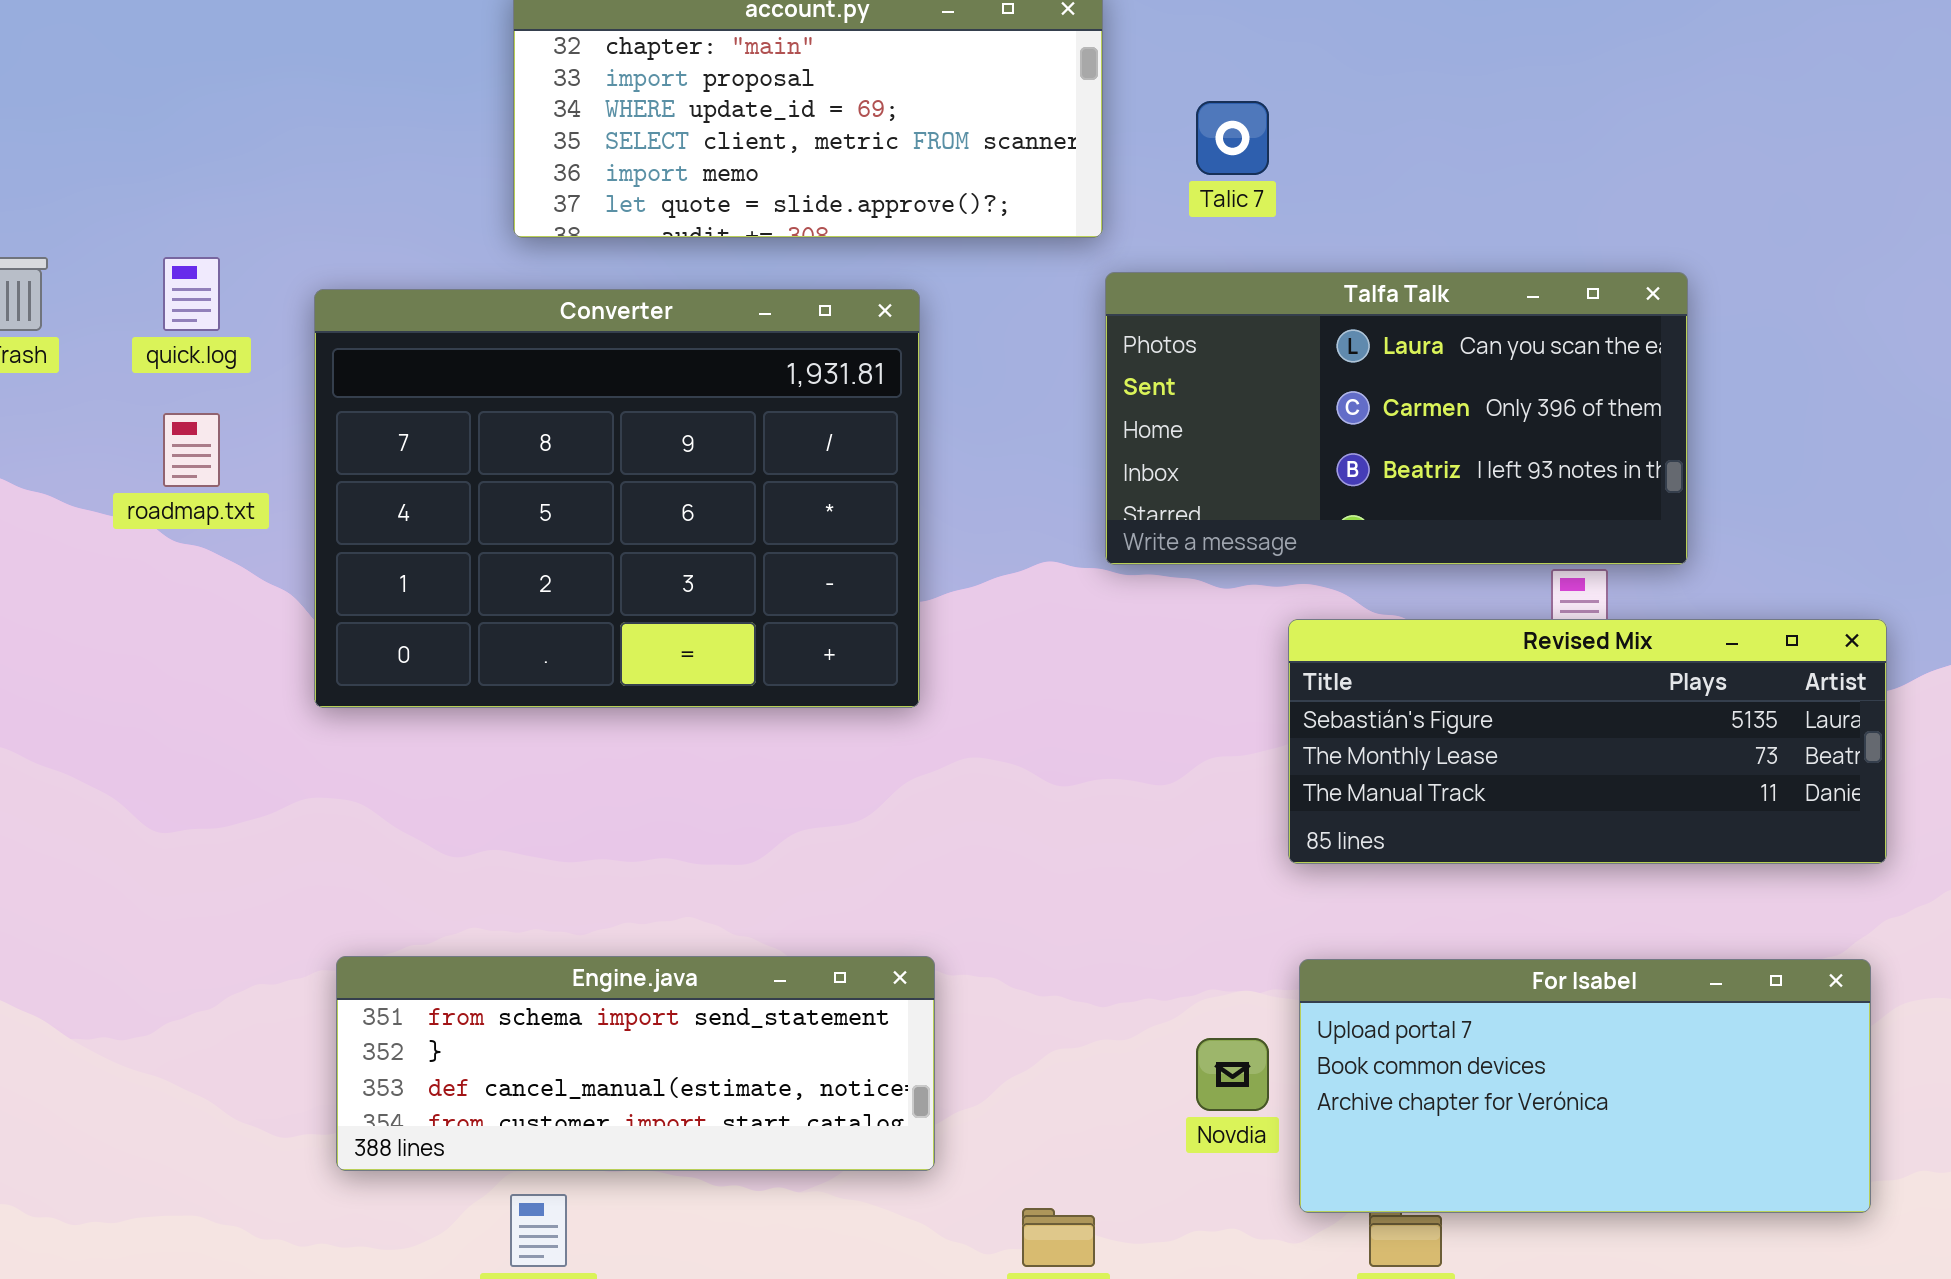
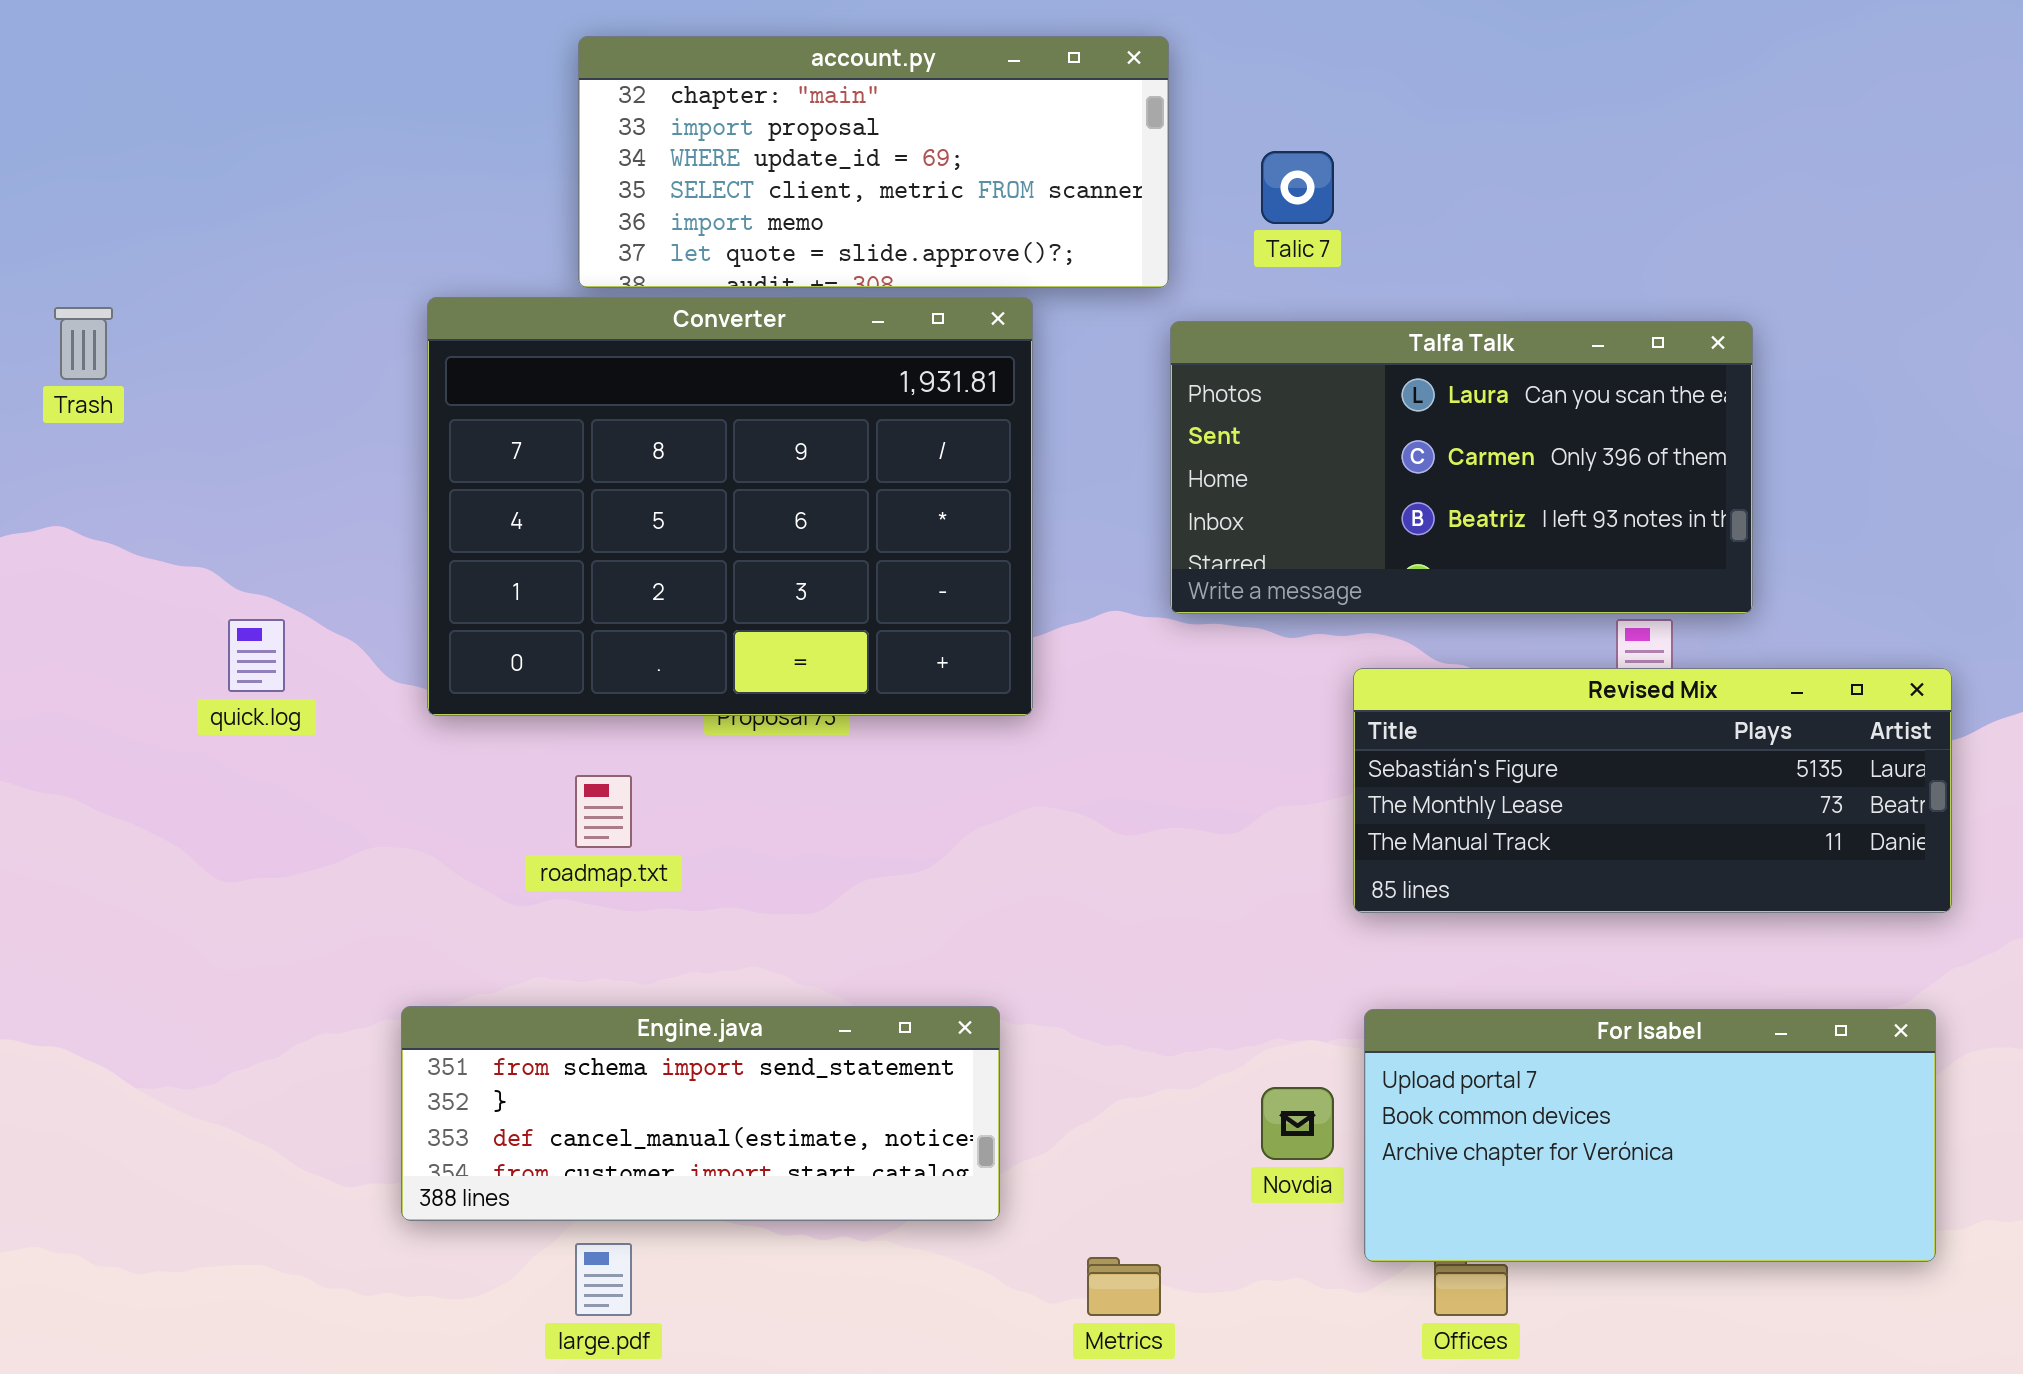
quick.log: [163,257,220,331] -> [228,619,285,692], moved
Converter: [314,289,920,708] -> [427,297,1033,716], moved
roadmap.txt: [163,413,220,487] -> [575,775,632,848], moved

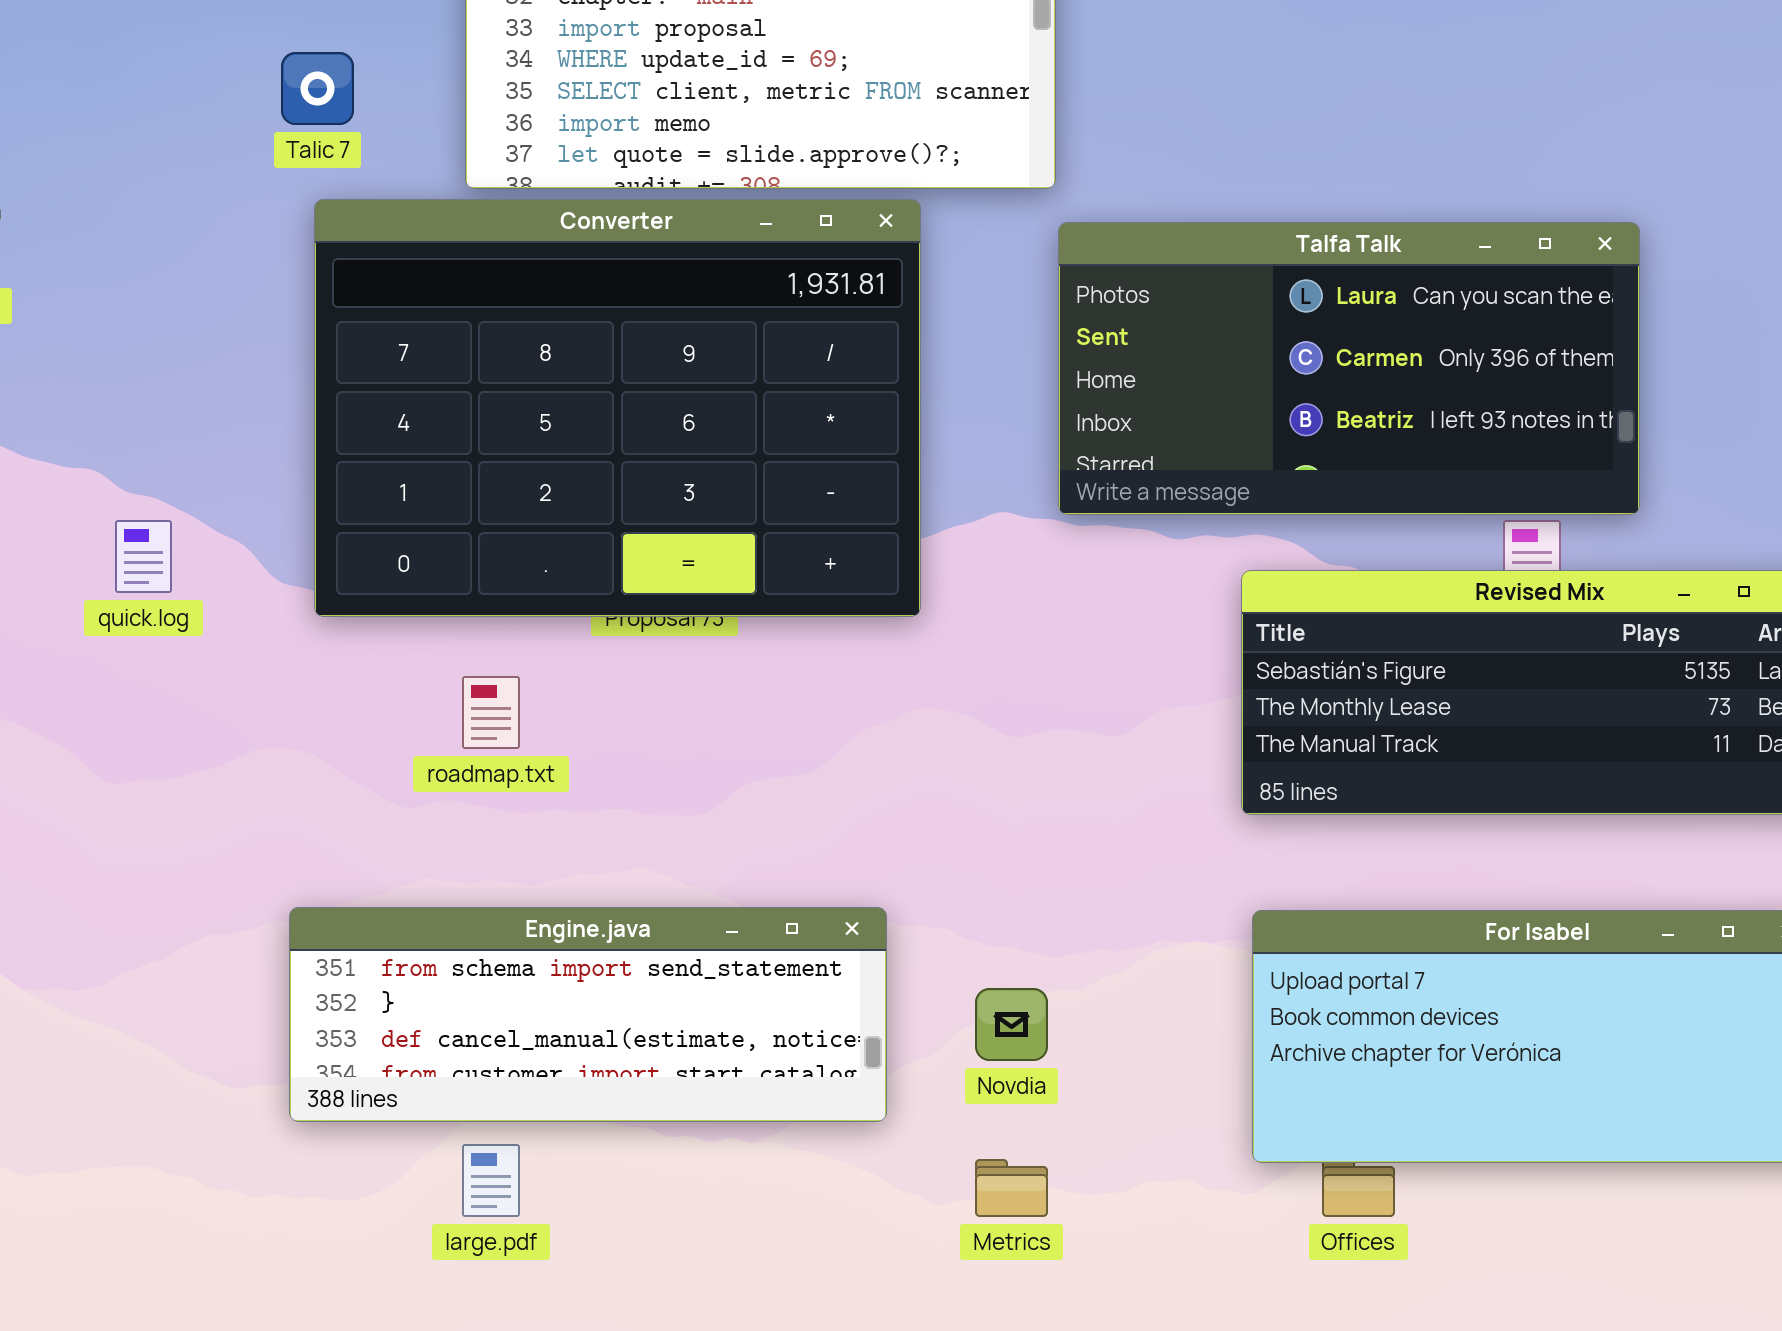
Talic 7: [1261,151,1334,224] -> [281,52,354,125], moved
Novdia: [1261,1087,1334,1160] -> [975,988,1048,1061], moved

